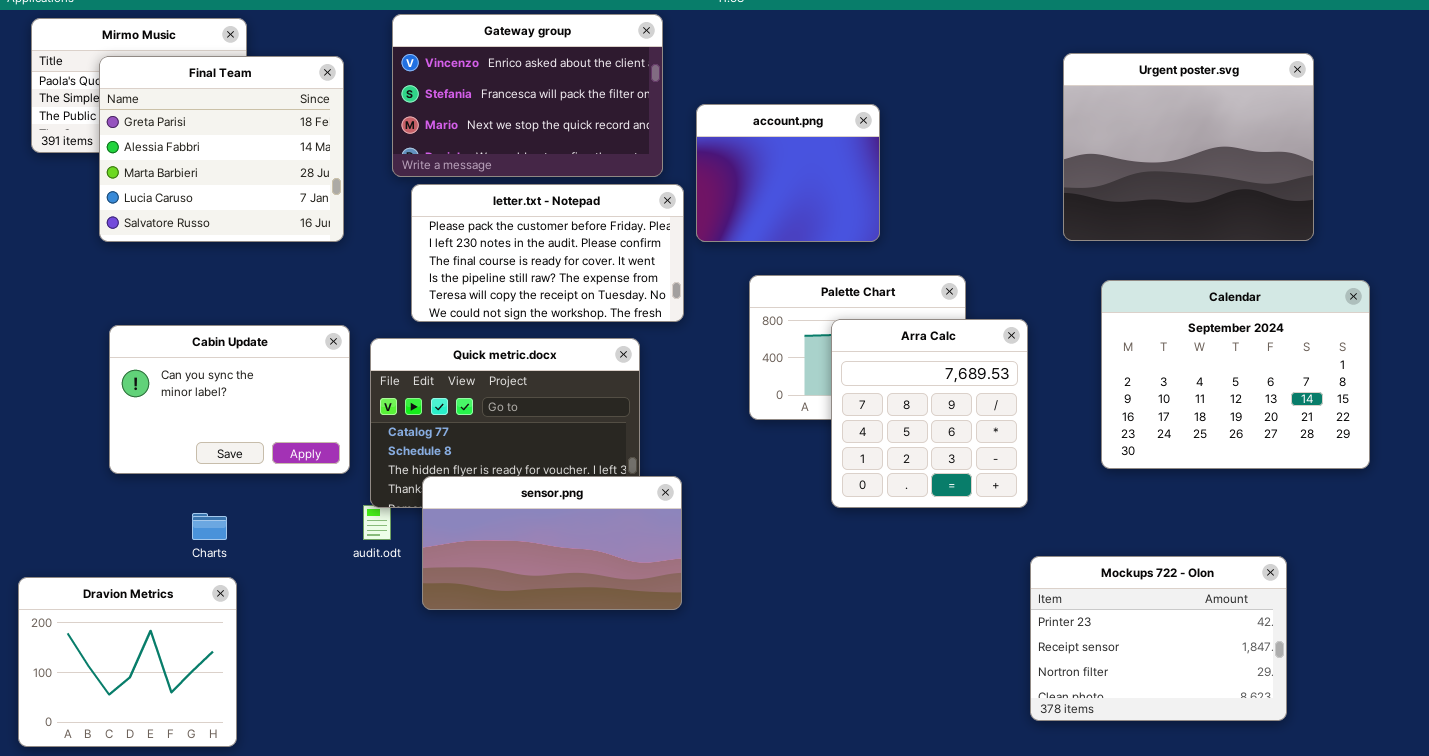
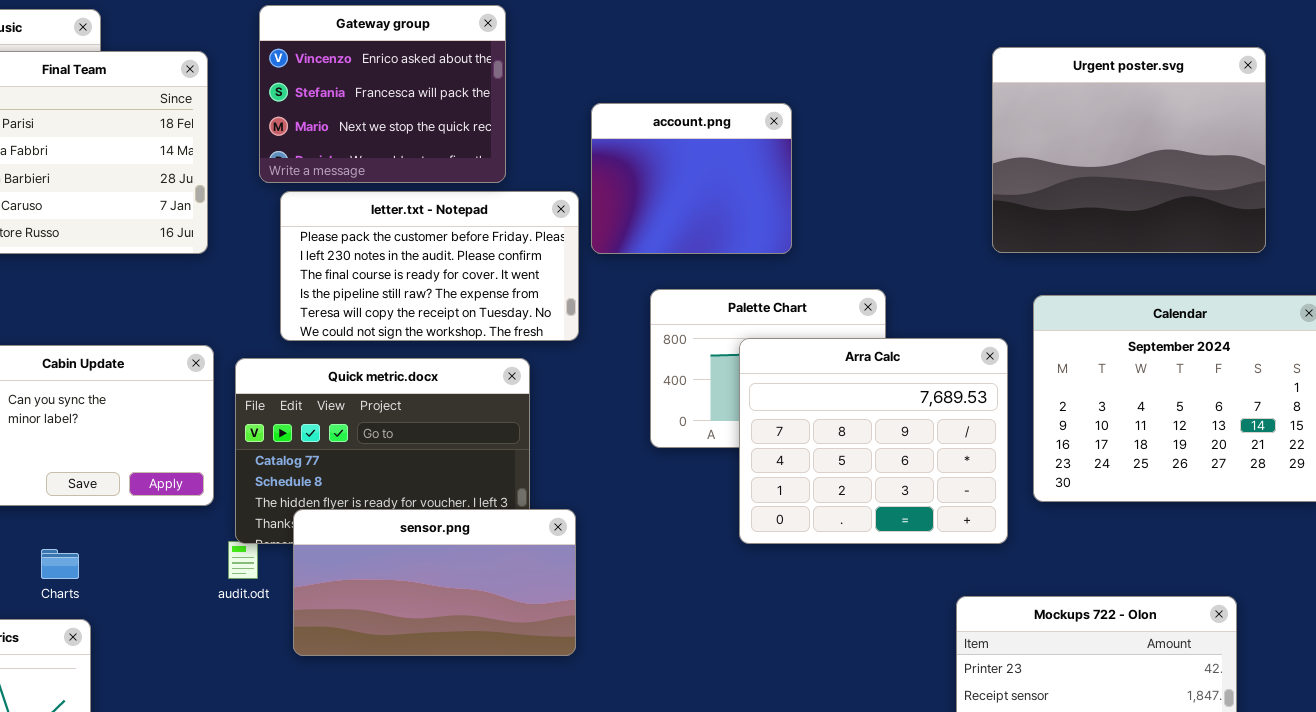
Gateway group: [392,14,663,177] -> [259,5,506,183], resized
Arra Calc: [831,319,1028,508] -> [739,338,1008,544], resized

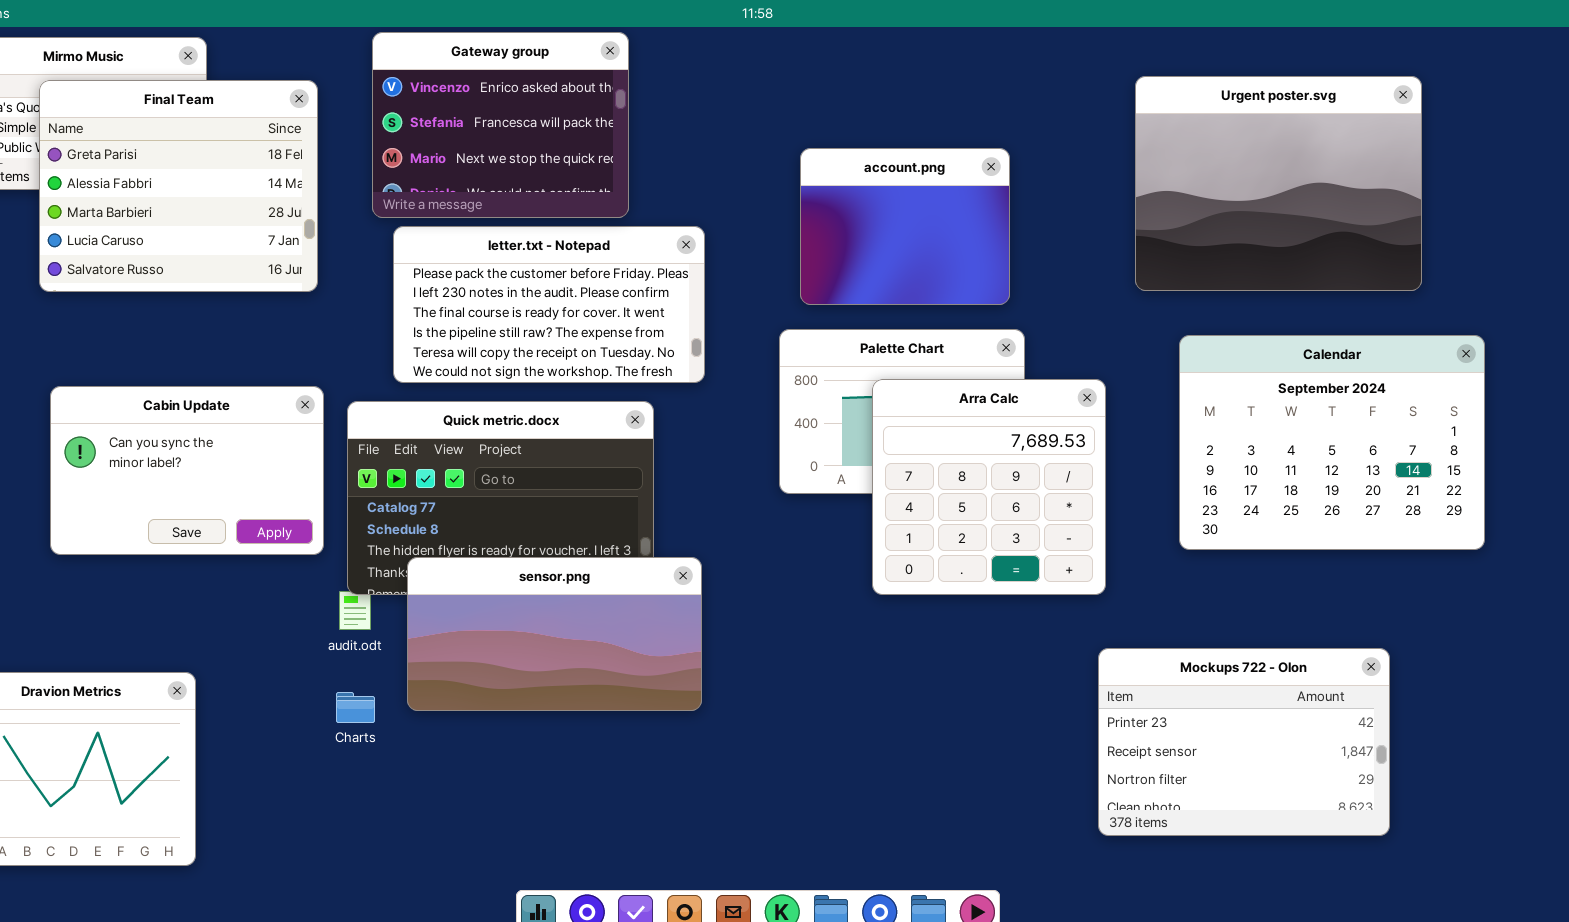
account.png: [591,103,792,254] -> [800,148,1010,305], moved
Arra Calc: [739,338,1008,544] -> [872,379,1106,595], resized
Charts: [41,549,79,579] -> [336,692,375,723], moved

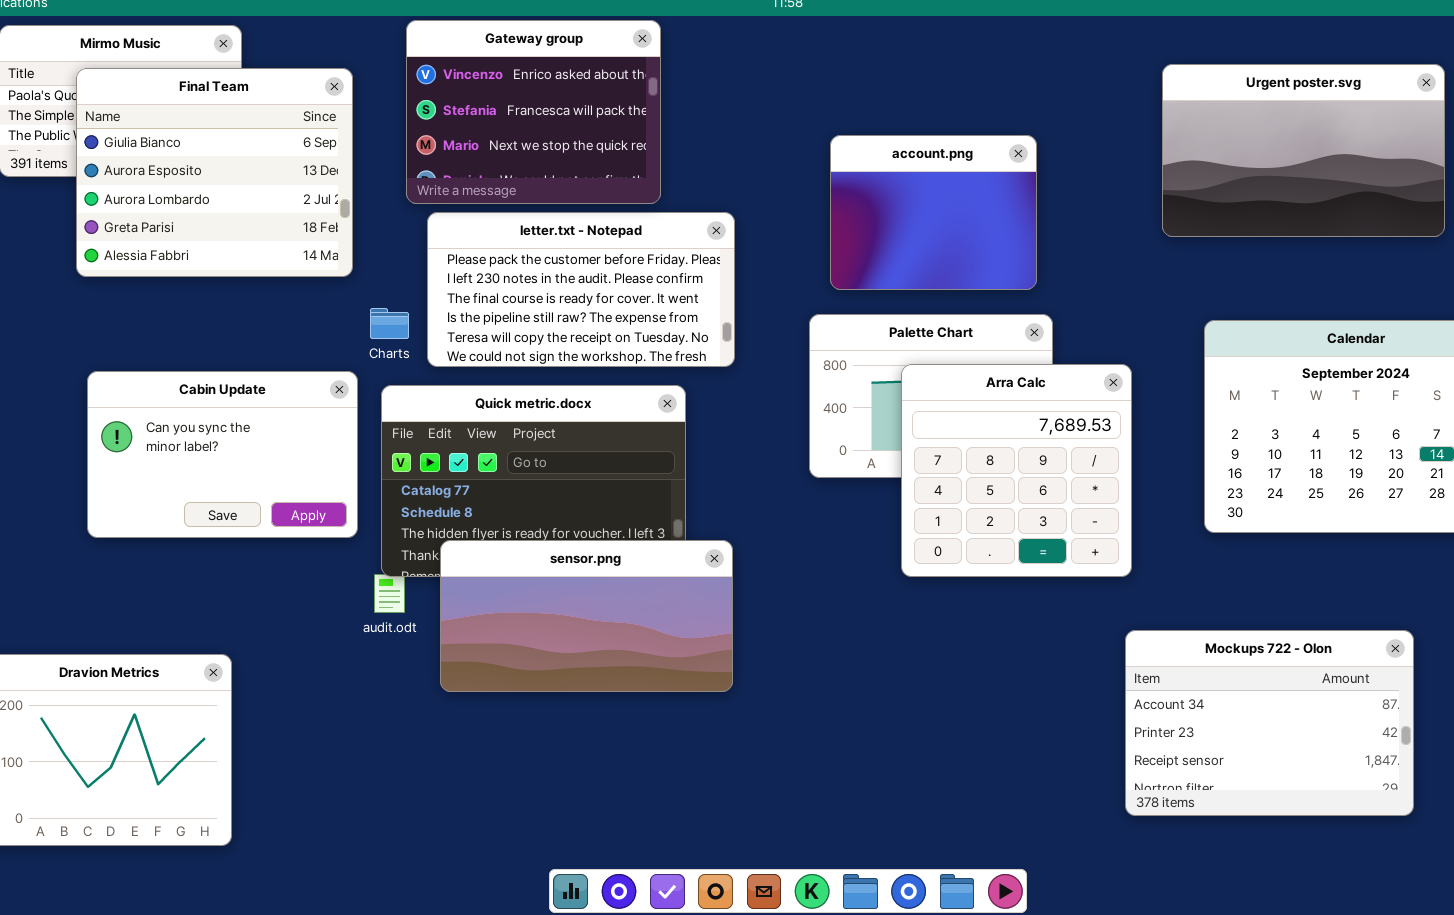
Urgent poster.svg: [1135,76,1422,291] -> [1162,64,1445,237], resized
Final Team: [39,80,318,292] -> [76,68,353,277], scrolled up 3 rows
Mockups 722 - Olon: [1098,648,1390,836] -> [1125,630,1414,816], scrolled up 1 row
Charts: [336,692,375,723] -> [370,308,409,339], moved

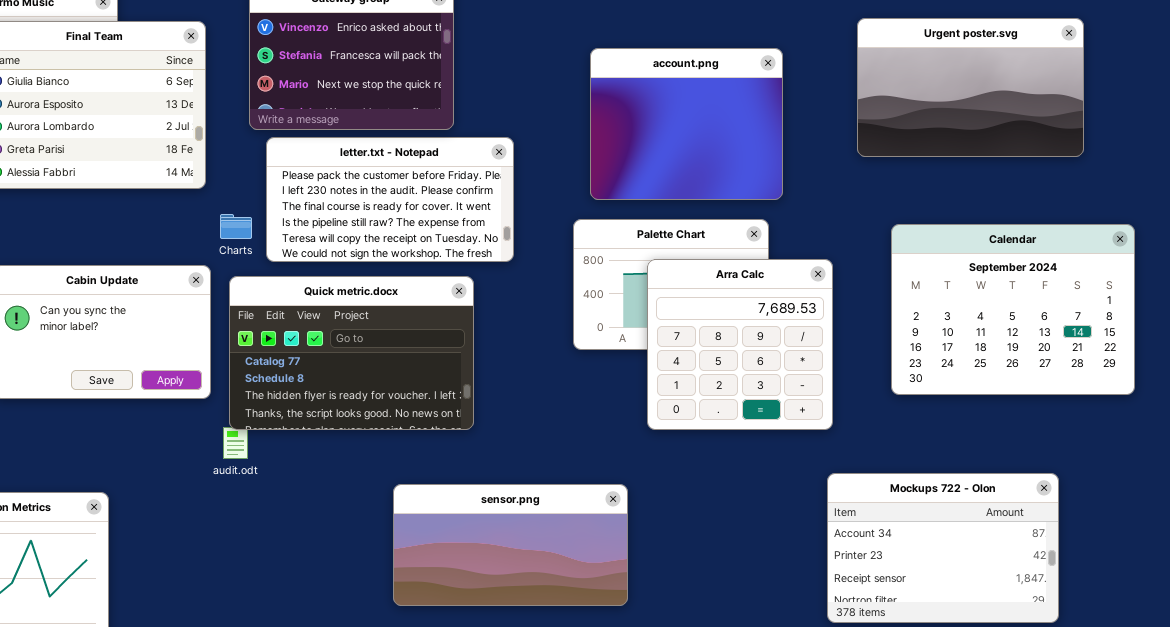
account.png: [830,135,1037,290] -> [590,48,783,200], resized
sensor.png: [440,540,733,692] -> [393,484,628,606], moved

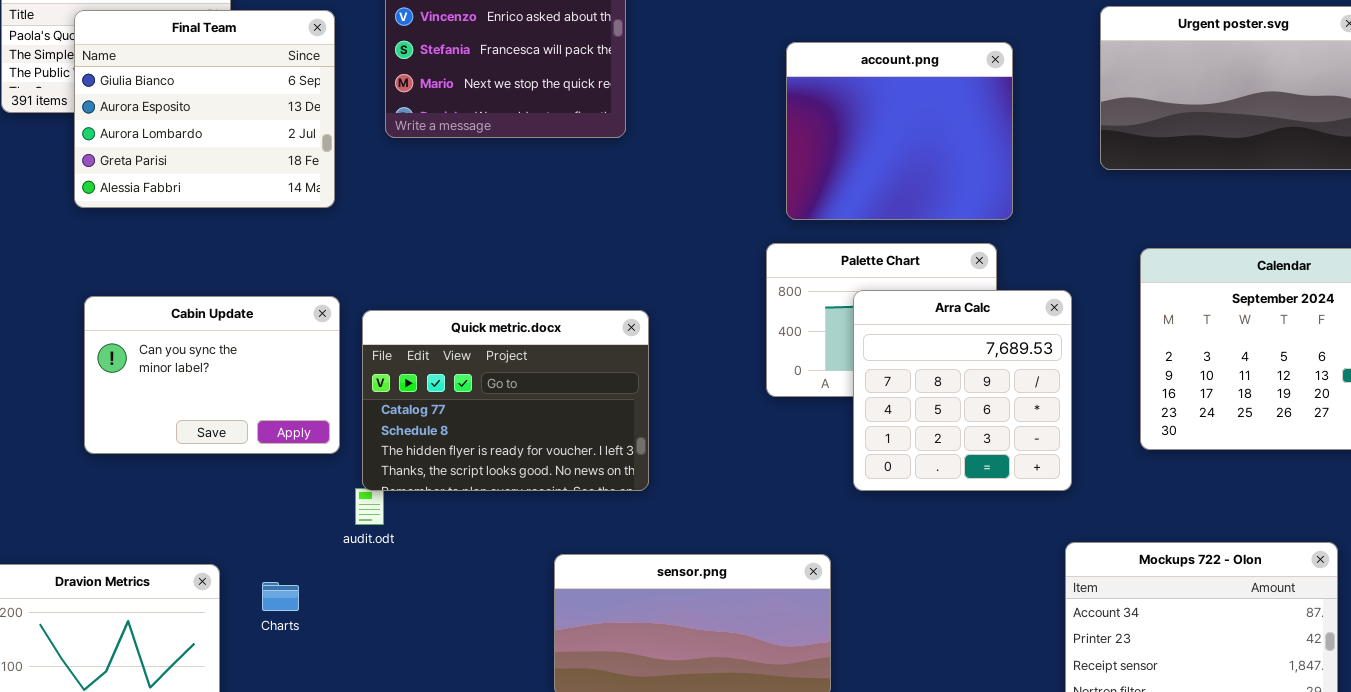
letter.txt - Notepad: [266,137,514,262] -> none, closed
Charts: [220,214,252,239] -> [262,582,299,611], moved

